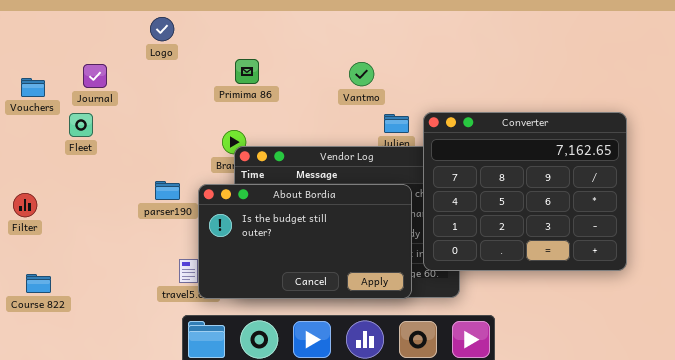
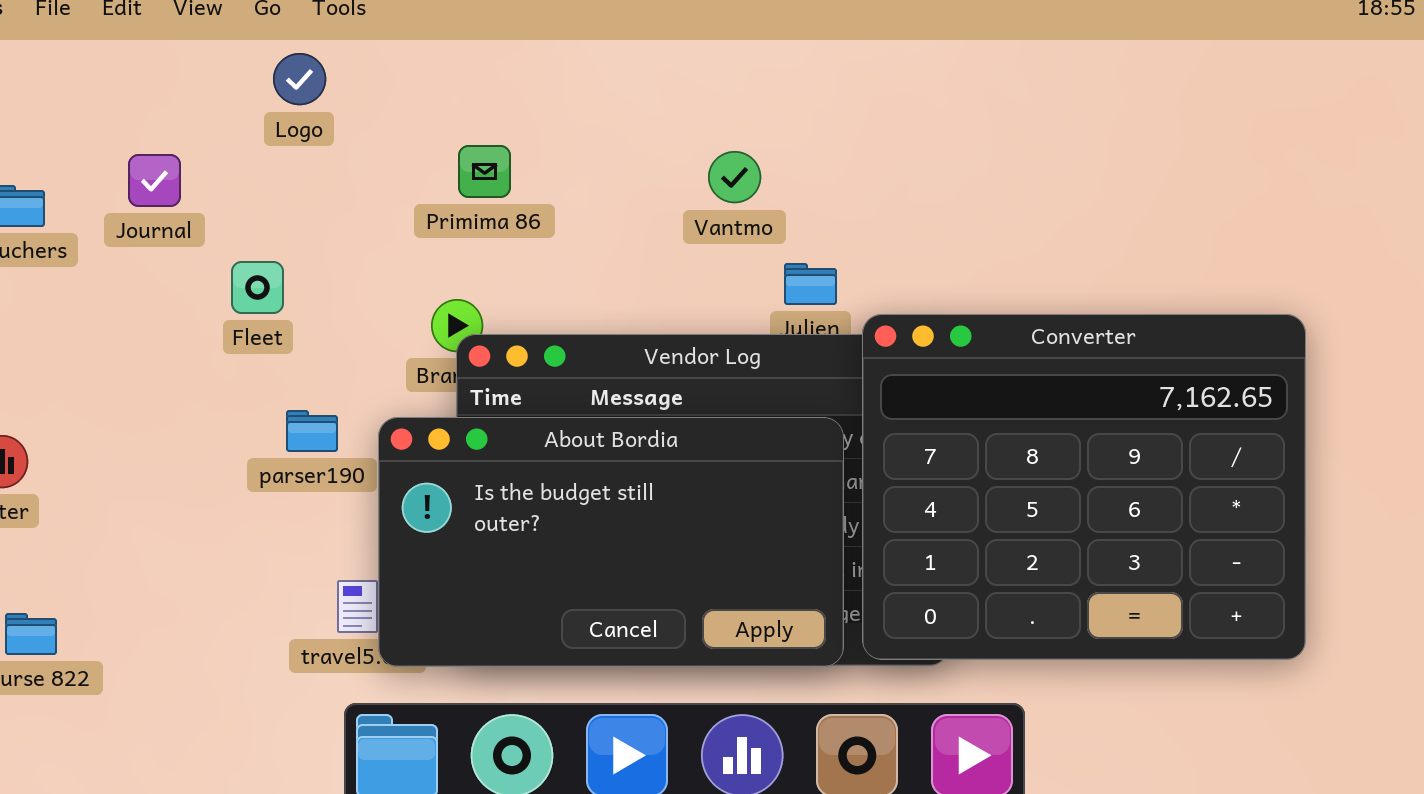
Converter: [423,112,627,271] -> [862,314,1306,660], moved
Fleet: [69,113,93,137] -> [231,261,284,314], moved

